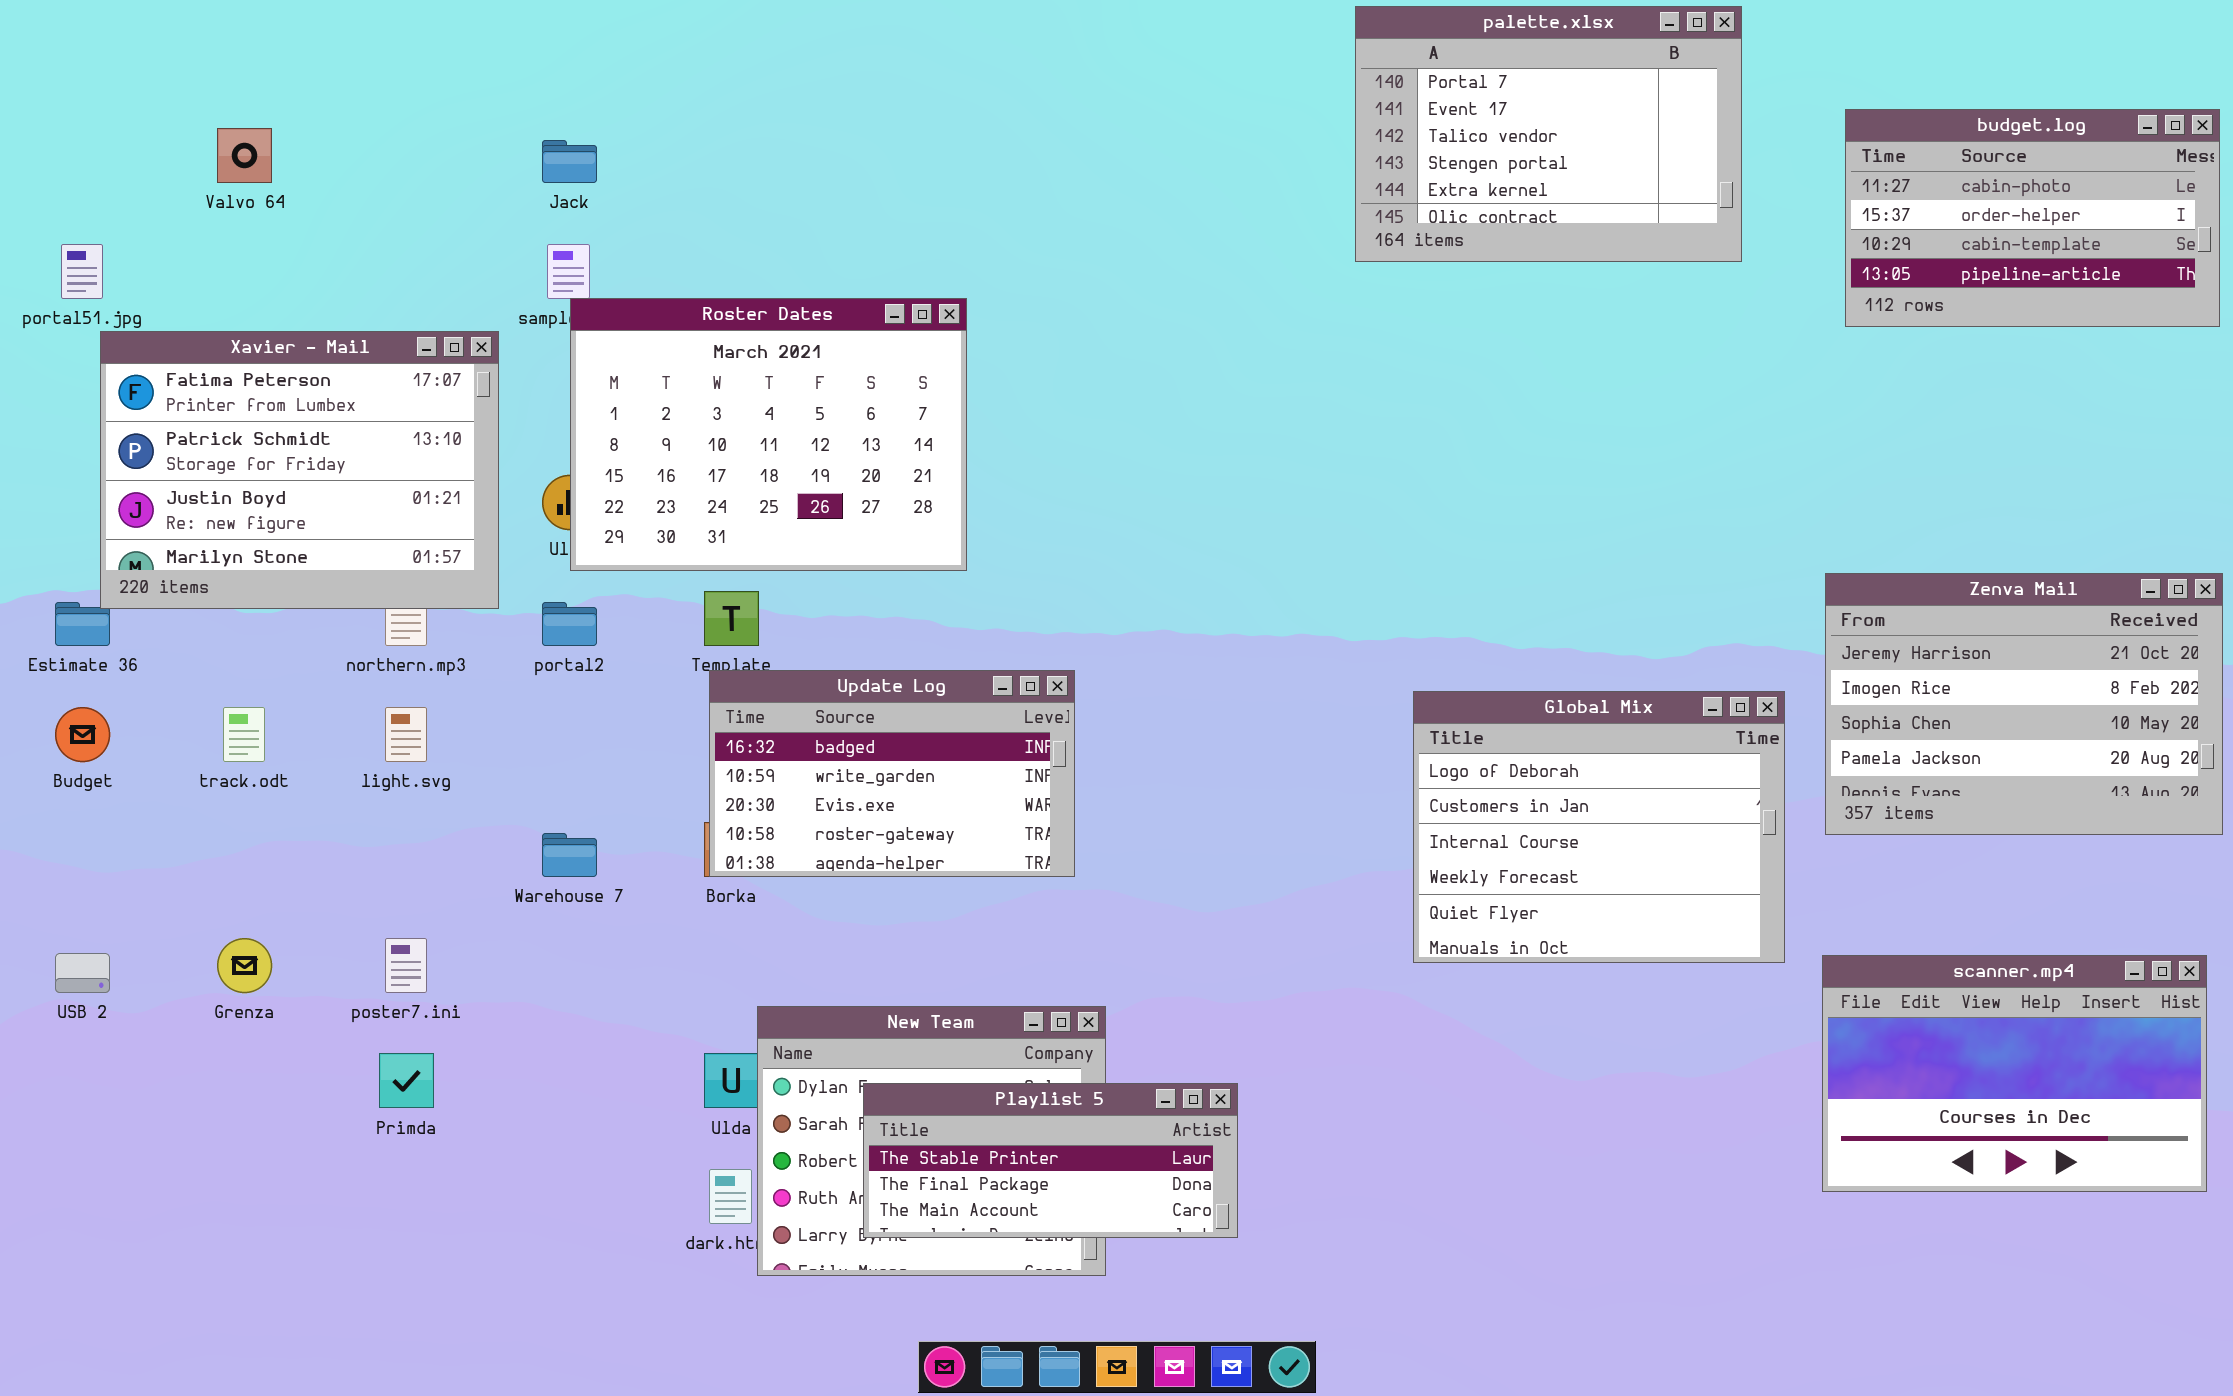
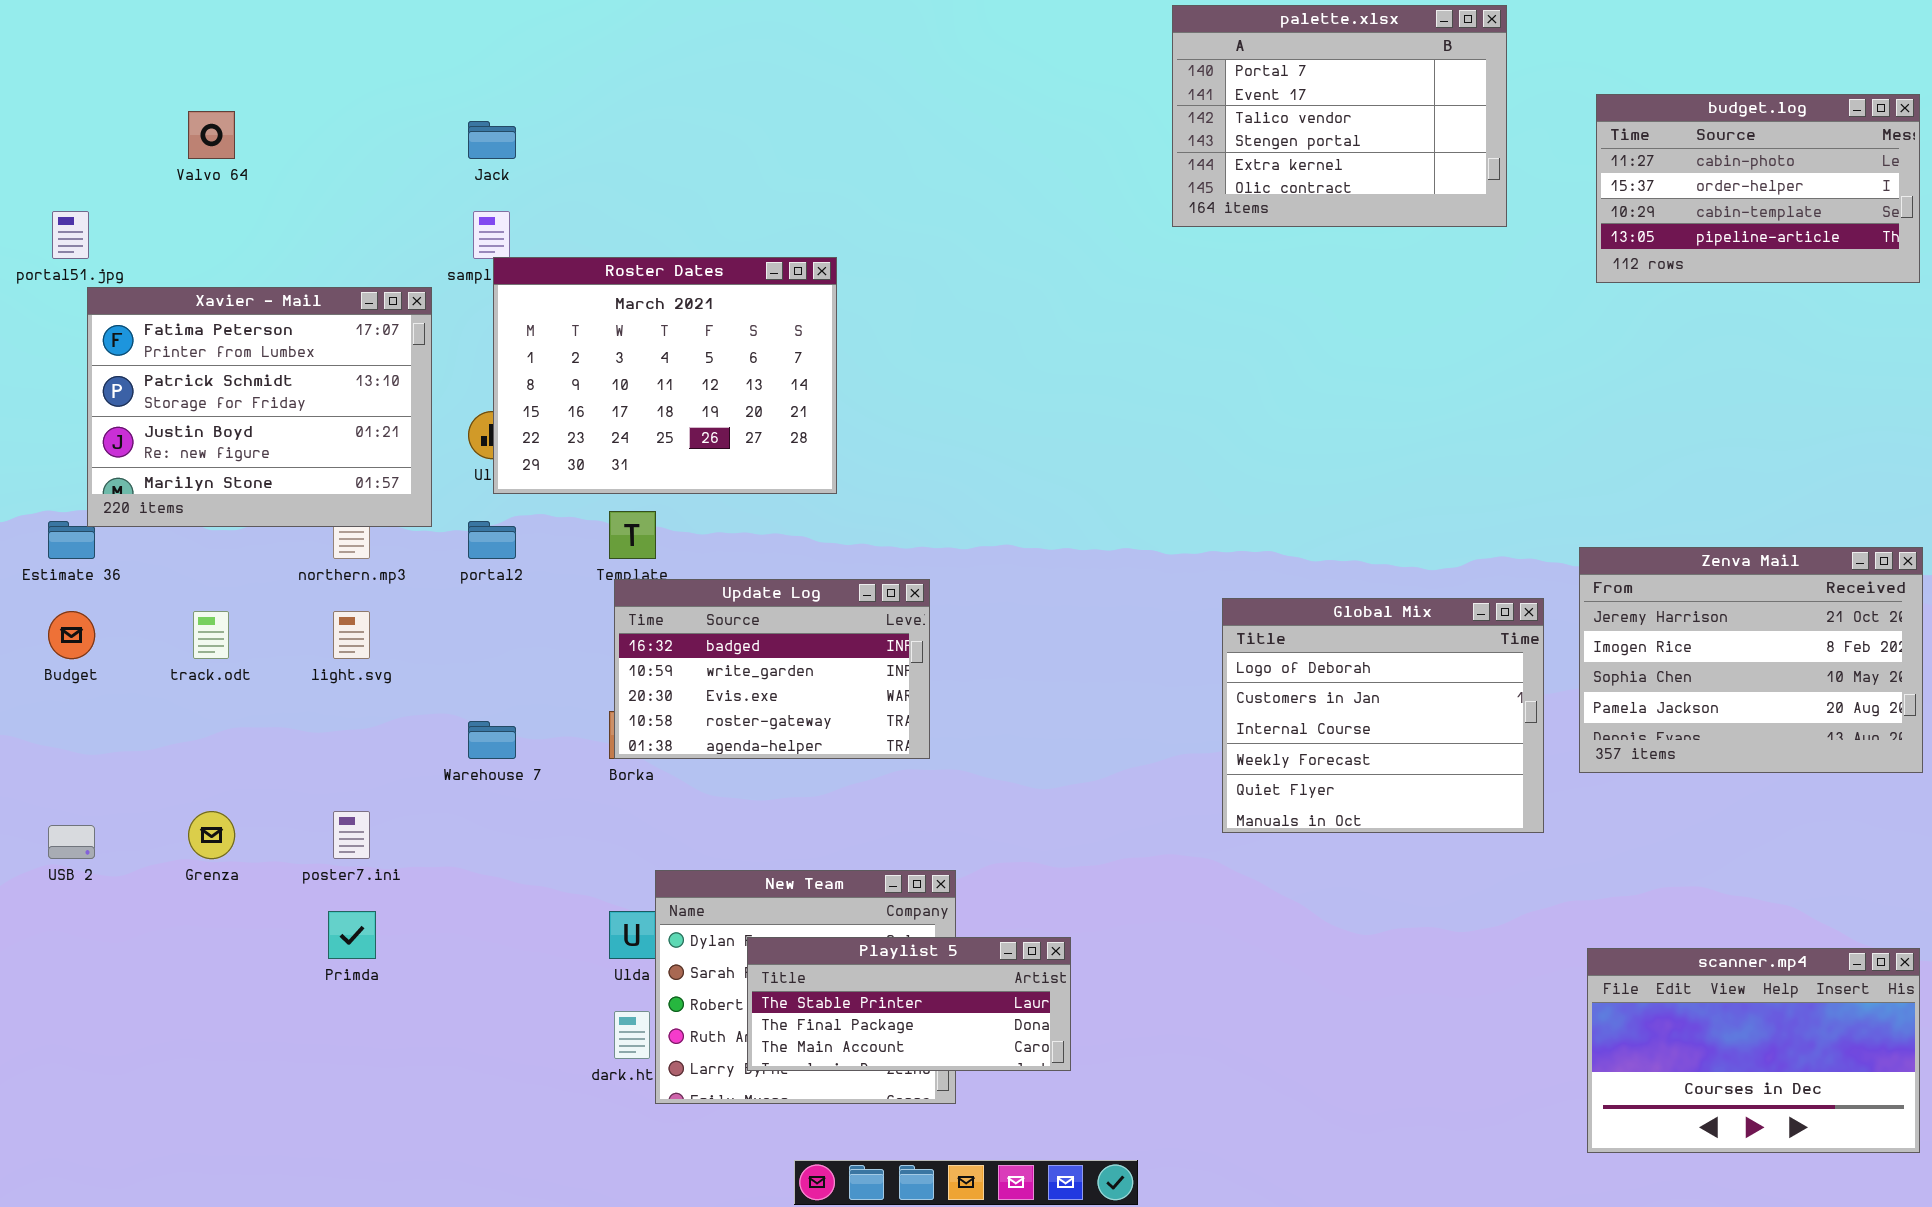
Zenva Mail: [1825,573,2223,835] -> [1579,547,1923,773], moved
scanner.mp4: [1822,955,2207,1192] -> [1587,948,1920,1153], moved

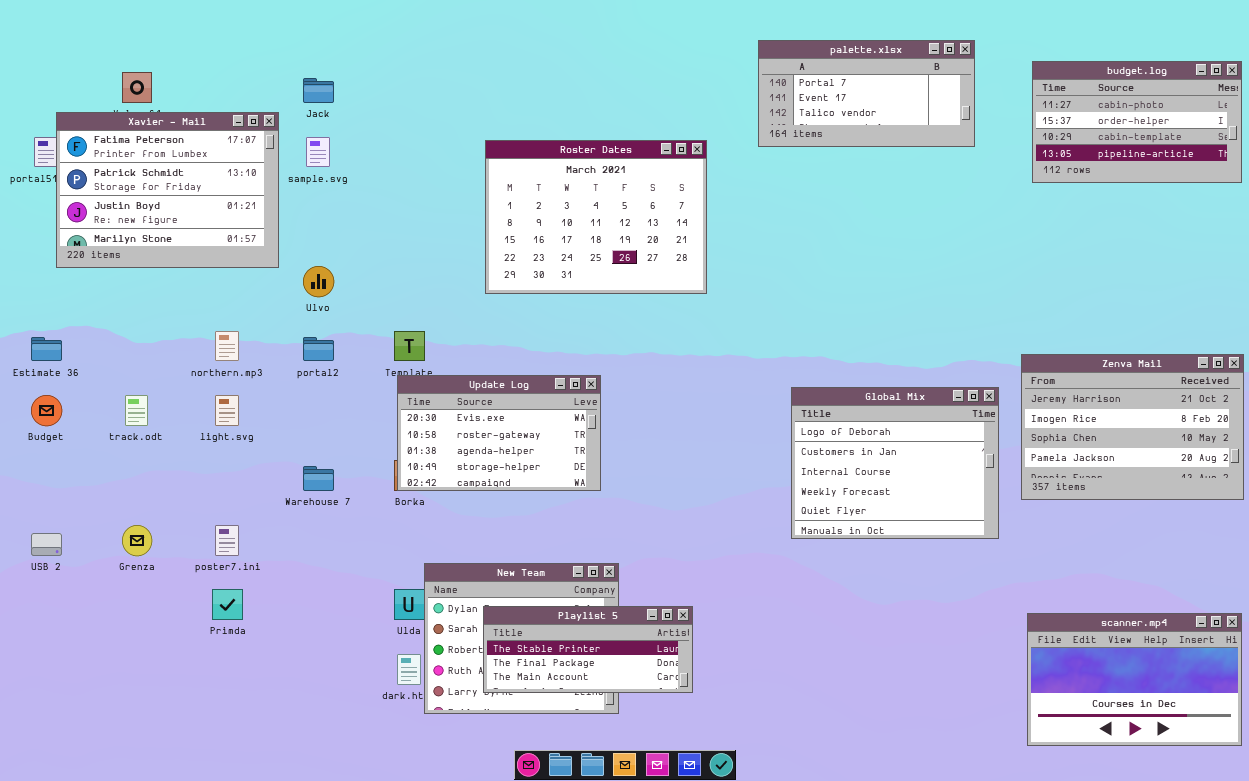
palette.xlsx: [1172,5,1507,227] -> [758,40,975,147], resized
Roster Dates: [493,257,837,494] -> [485,140,707,294], moved
Xavier - Mail: [87,287,432,527] -> [56,112,279,268], moved
Update Log: [614,579,930,759] -> [397,375,601,491], scrolled down 2 rows

